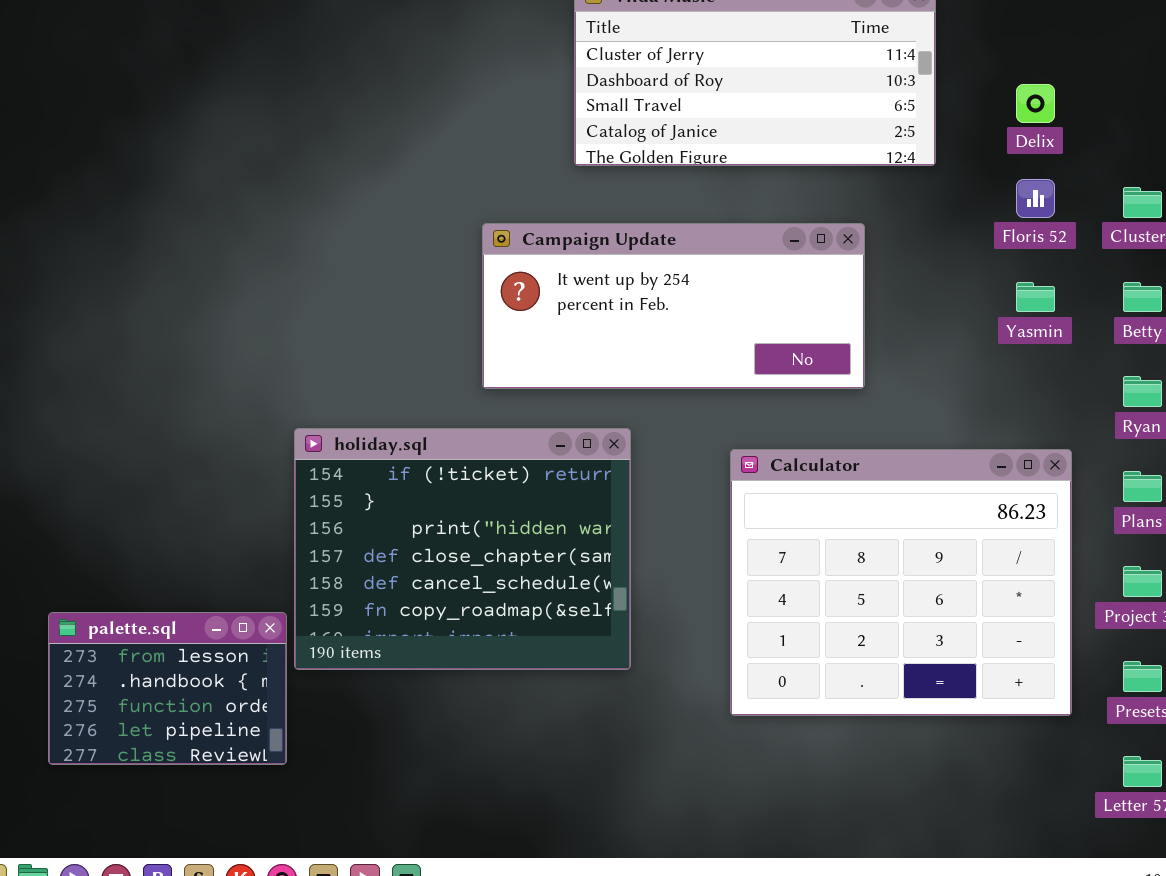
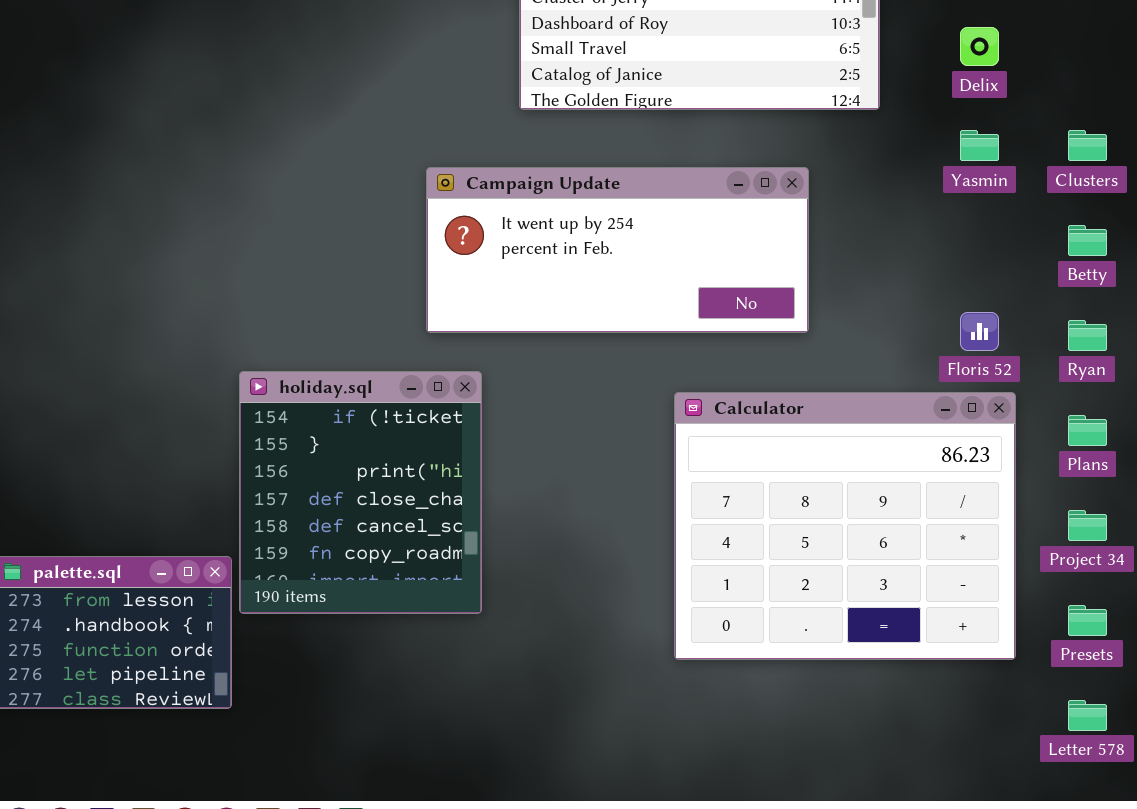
Floris 52: [1016,179,1055,218] -> [960,312,999,351], moved
Yasmin: [1016,282,1055,312] -> [960,130,999,161], moved
holiday.sql: [294,428,631,670] -> [239,371,482,614], resized

